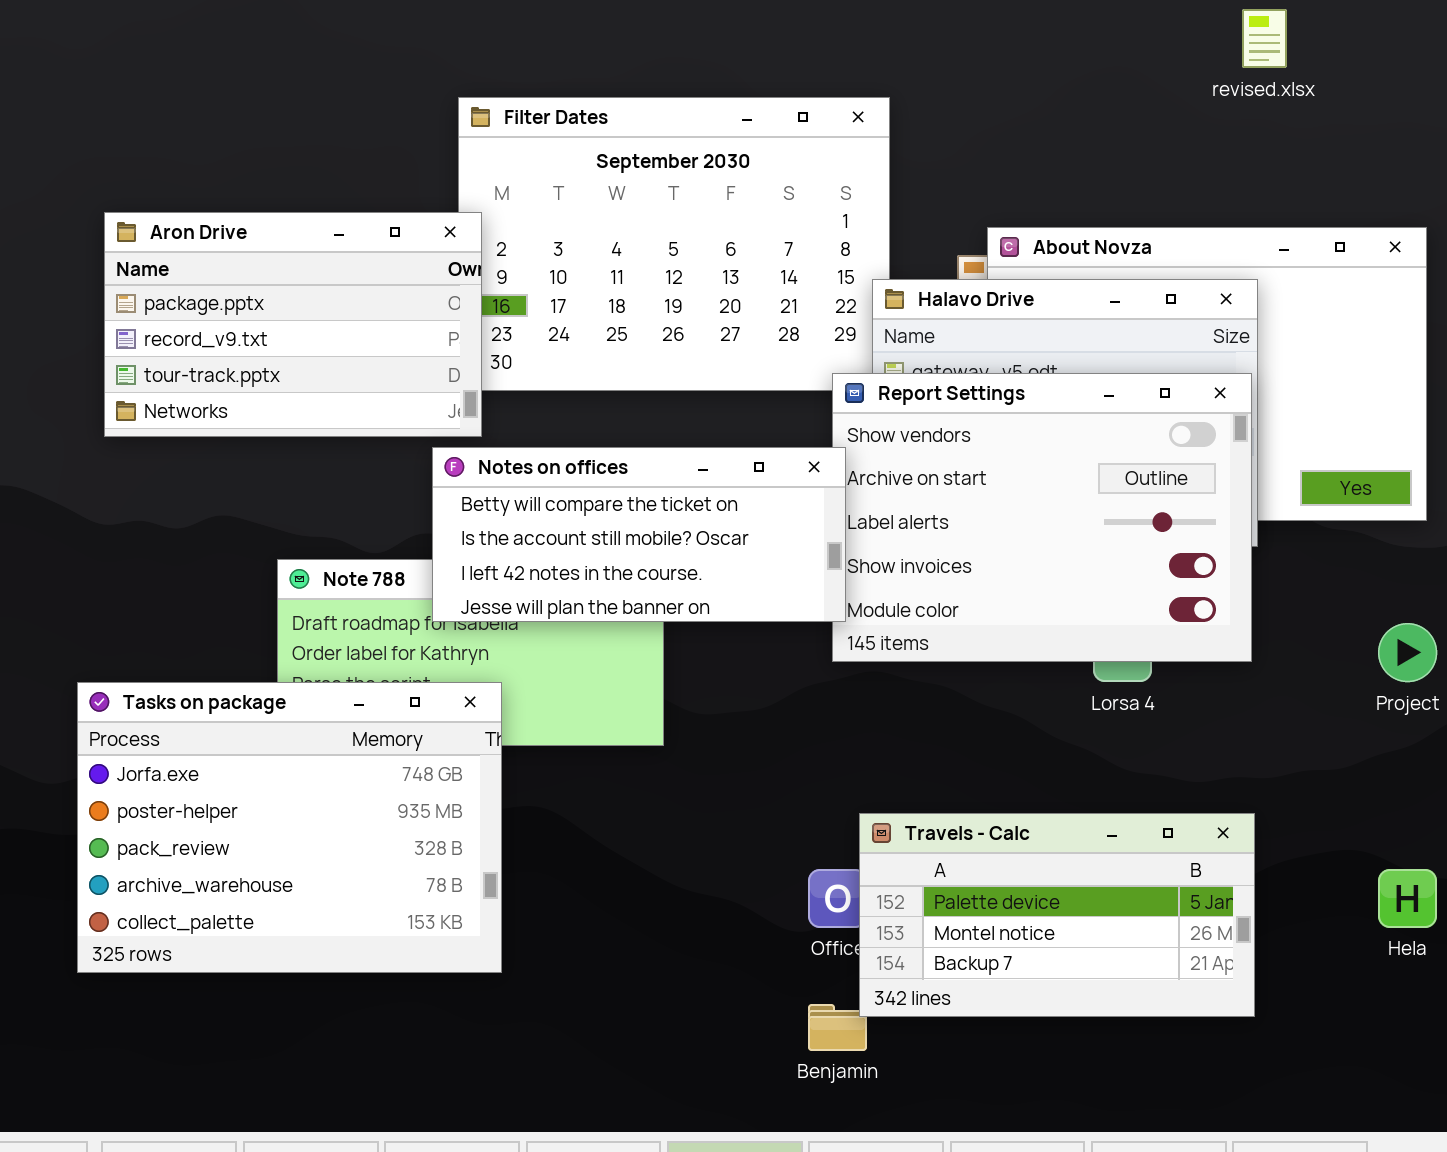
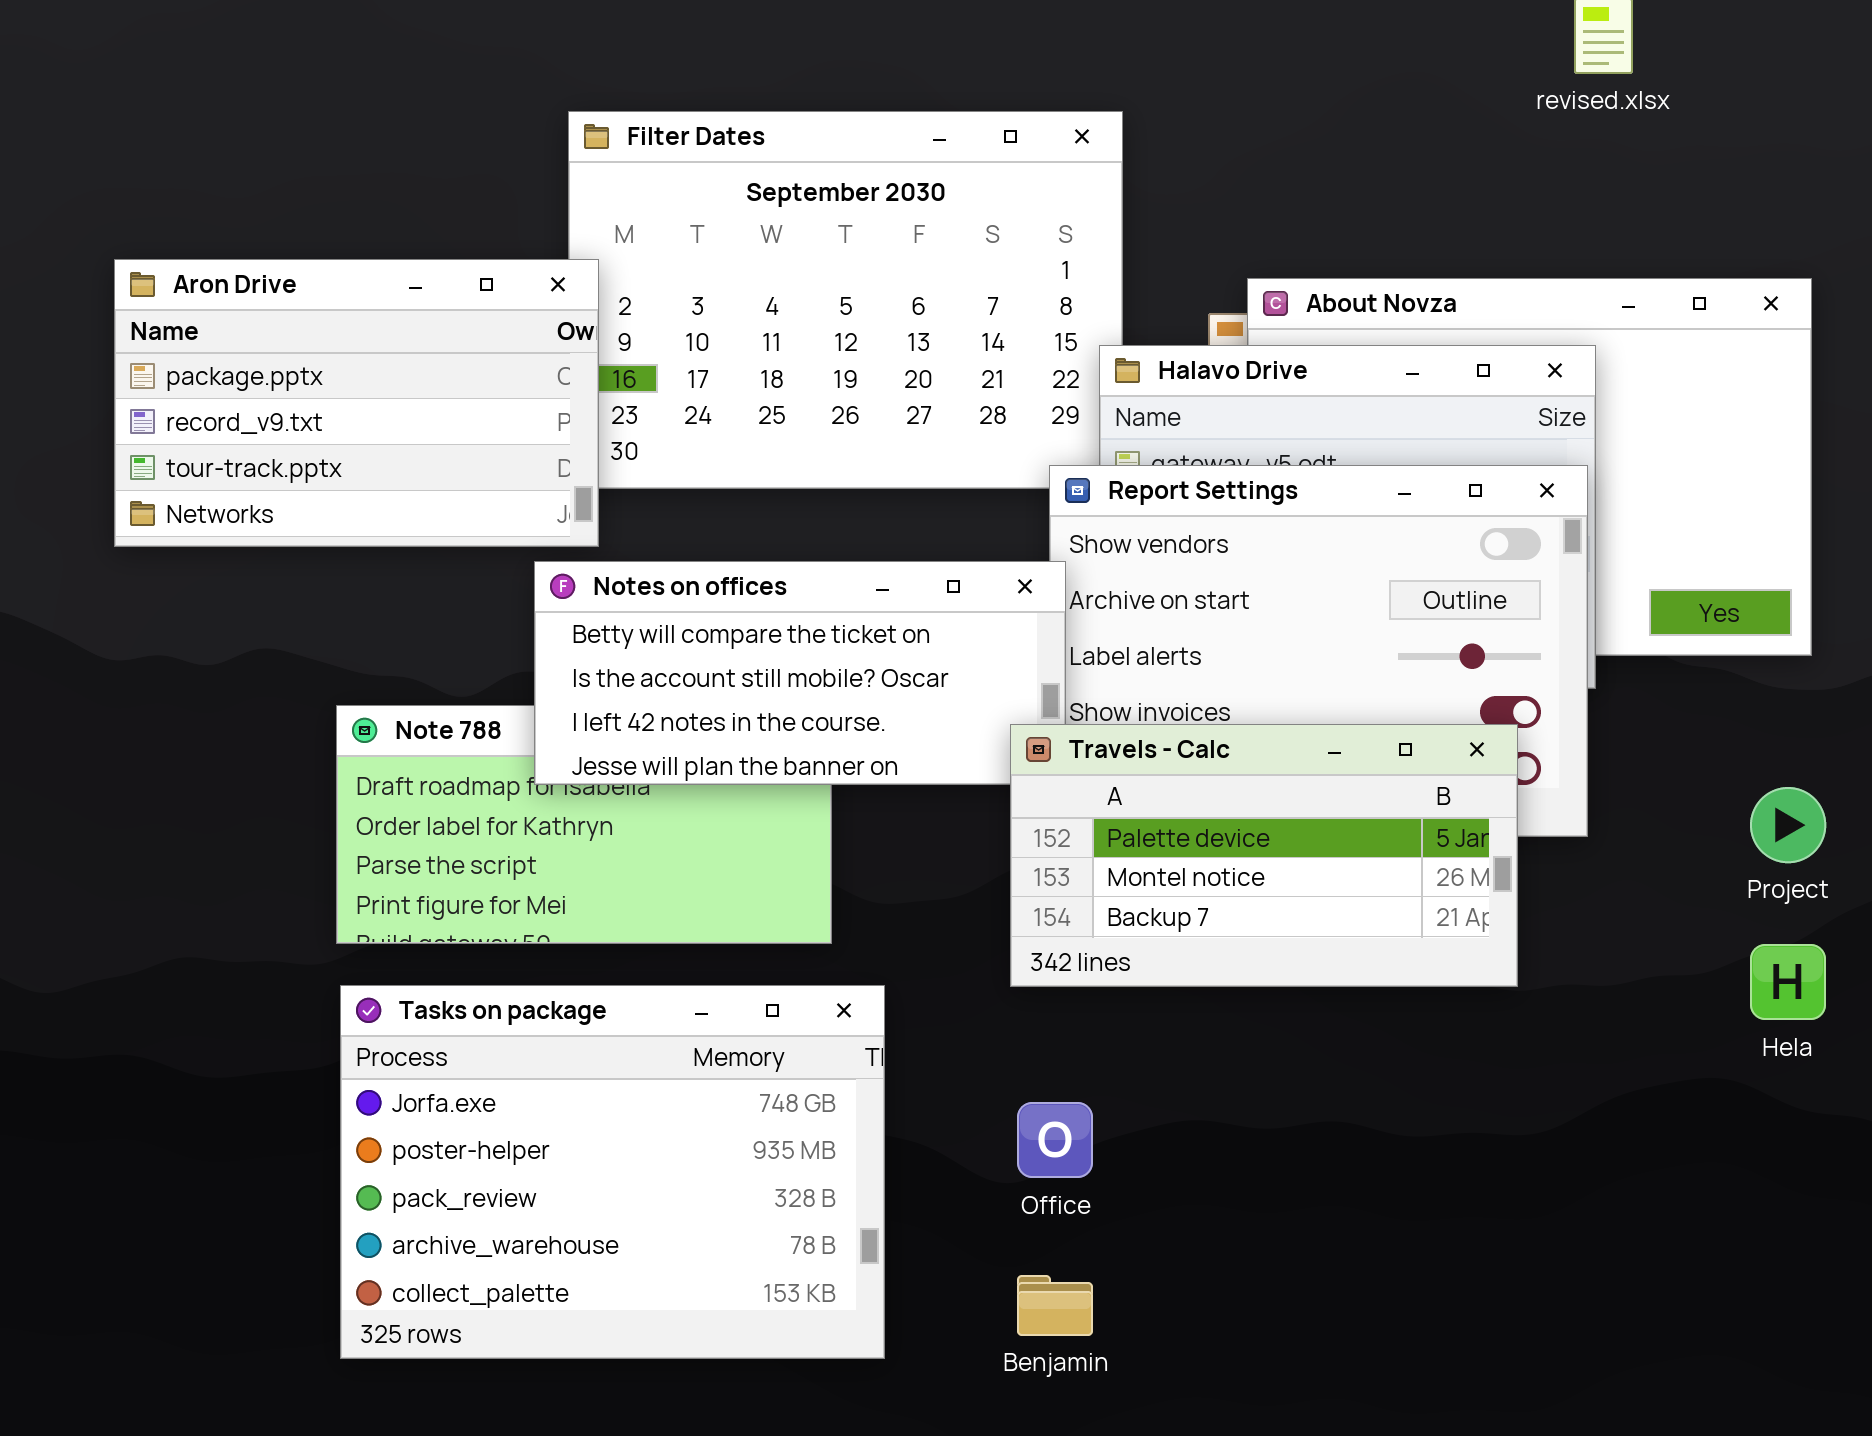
Tasks on package: [77,682,502,973] -> [340,985,885,1359], moved
Travels - Calc: [859,813,1255,1017] -> [1010,724,1518,987], moved
Hela: [1378,869,1437,928] -> [1750,944,1826,1020], moved

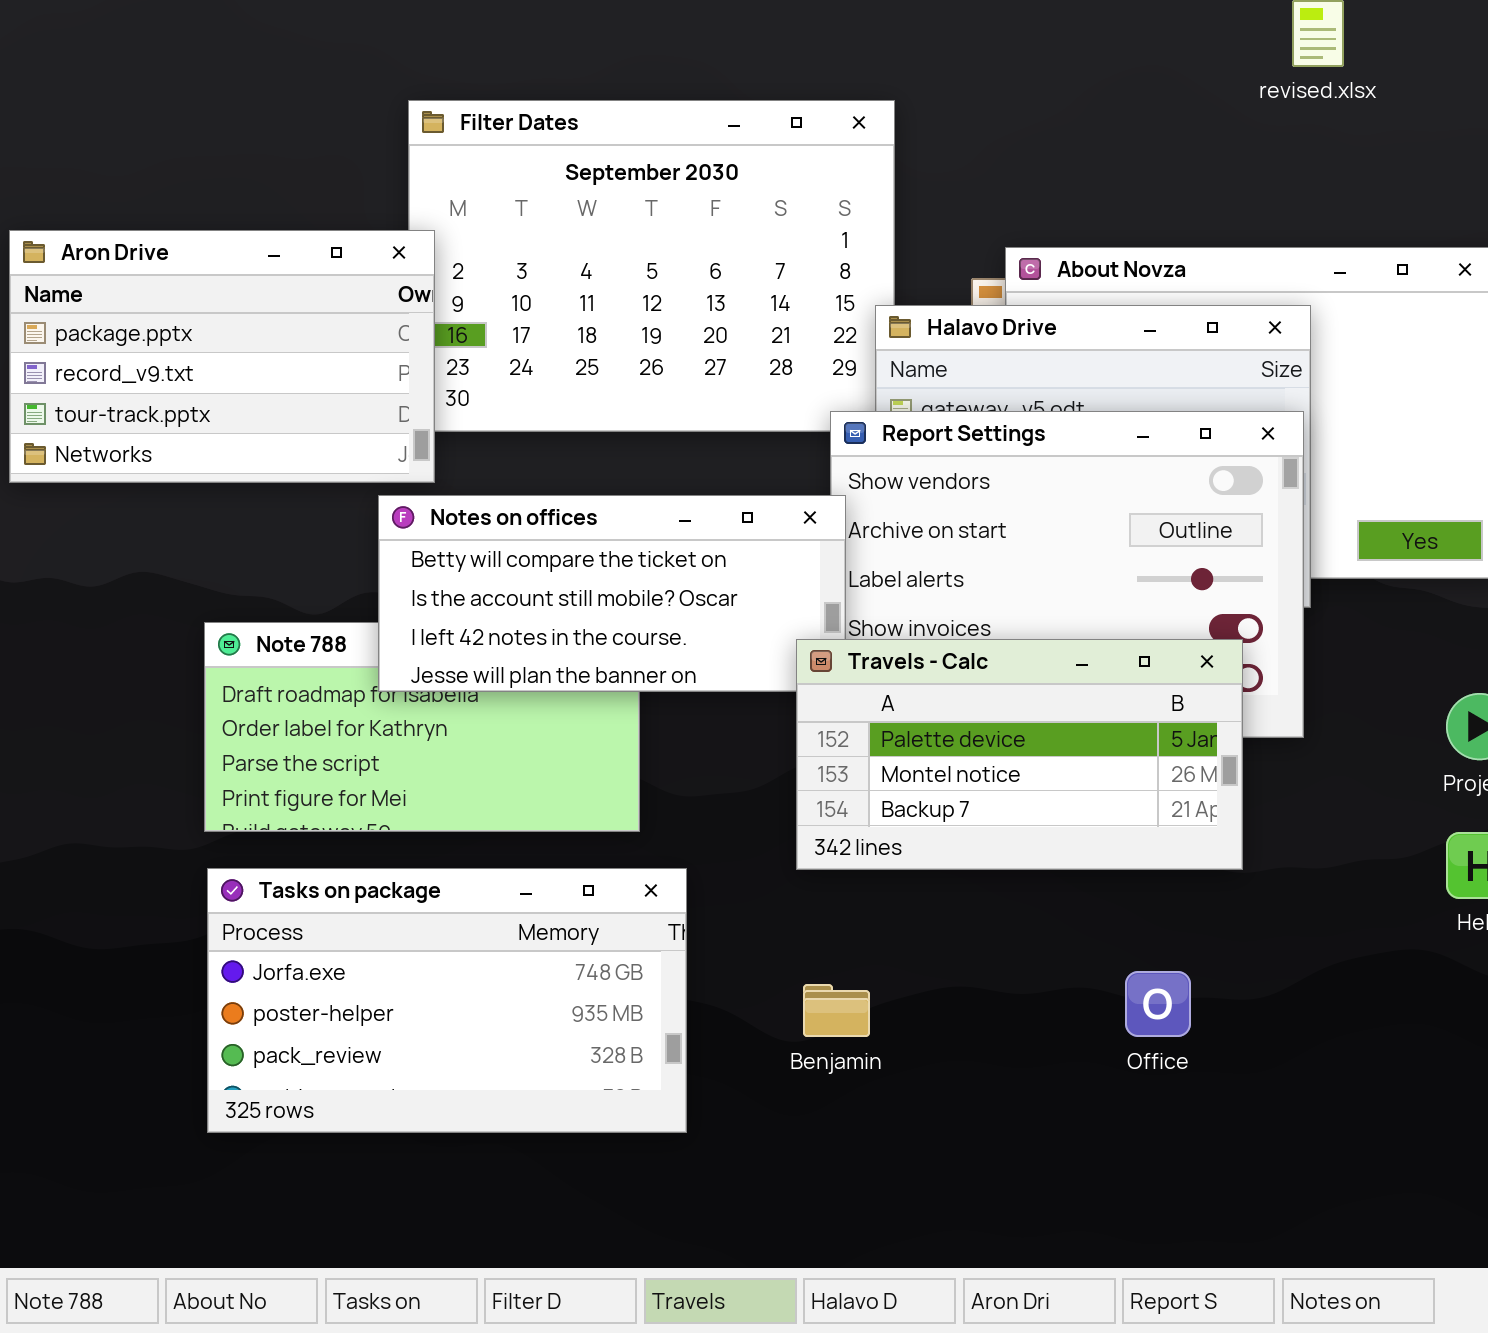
Tasks on package: [340,985,885,1359] -> [207,868,687,1133], resized
Office: [1017,1102,1093,1178] -> [1125,971,1191,1037], moved
Benjamin: [1017,1275,1093,1336] -> [803,984,870,1037], moved

